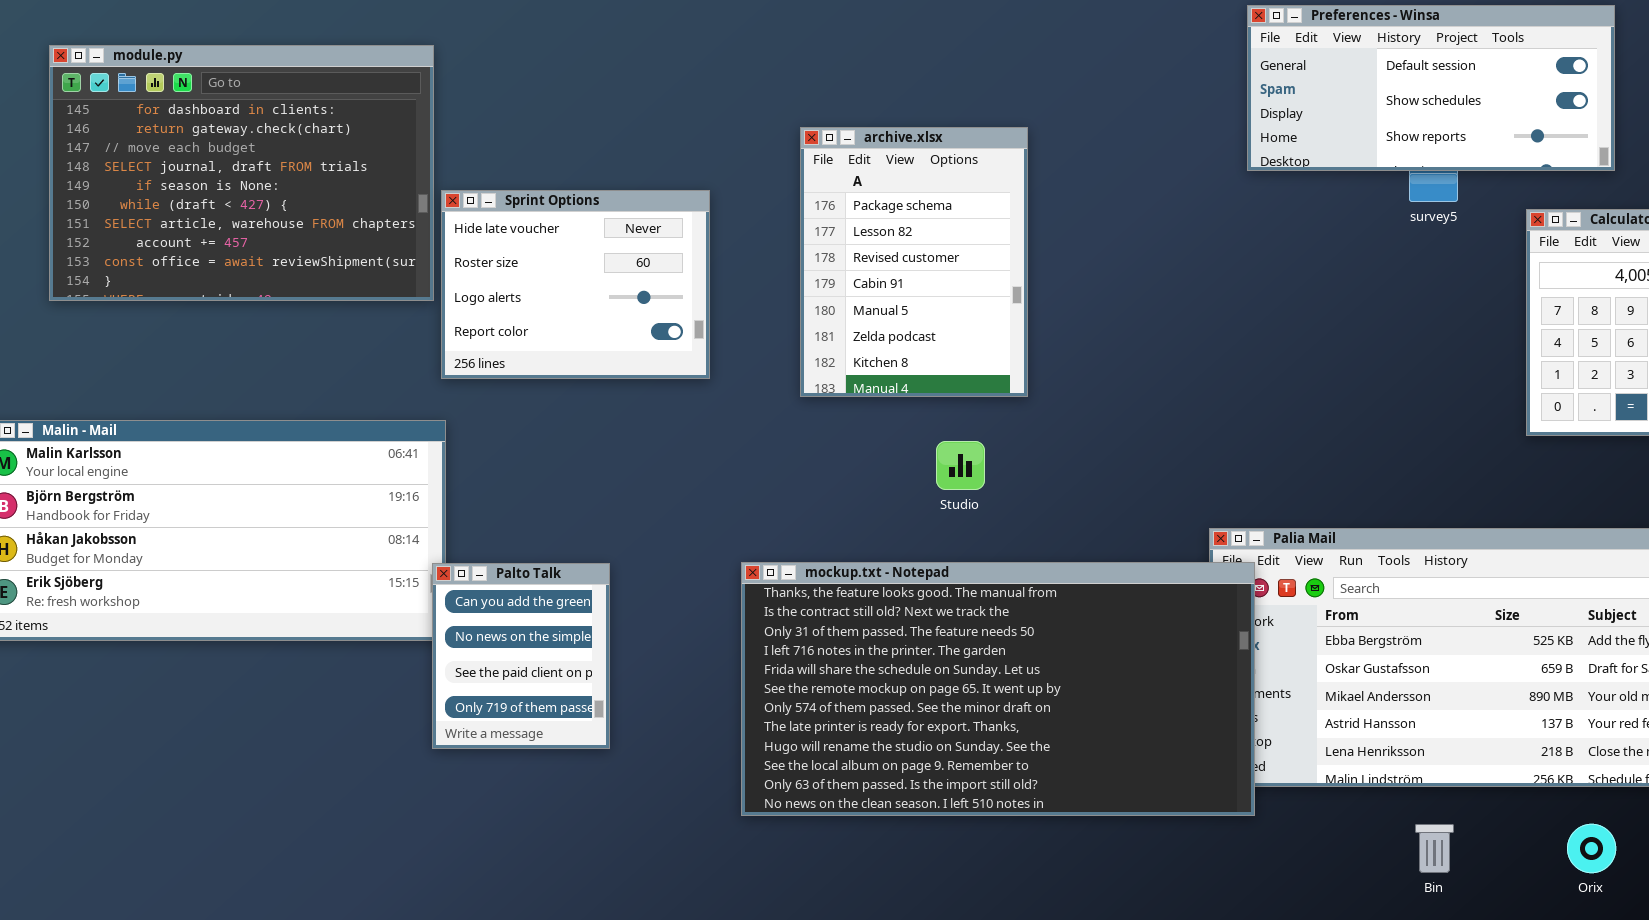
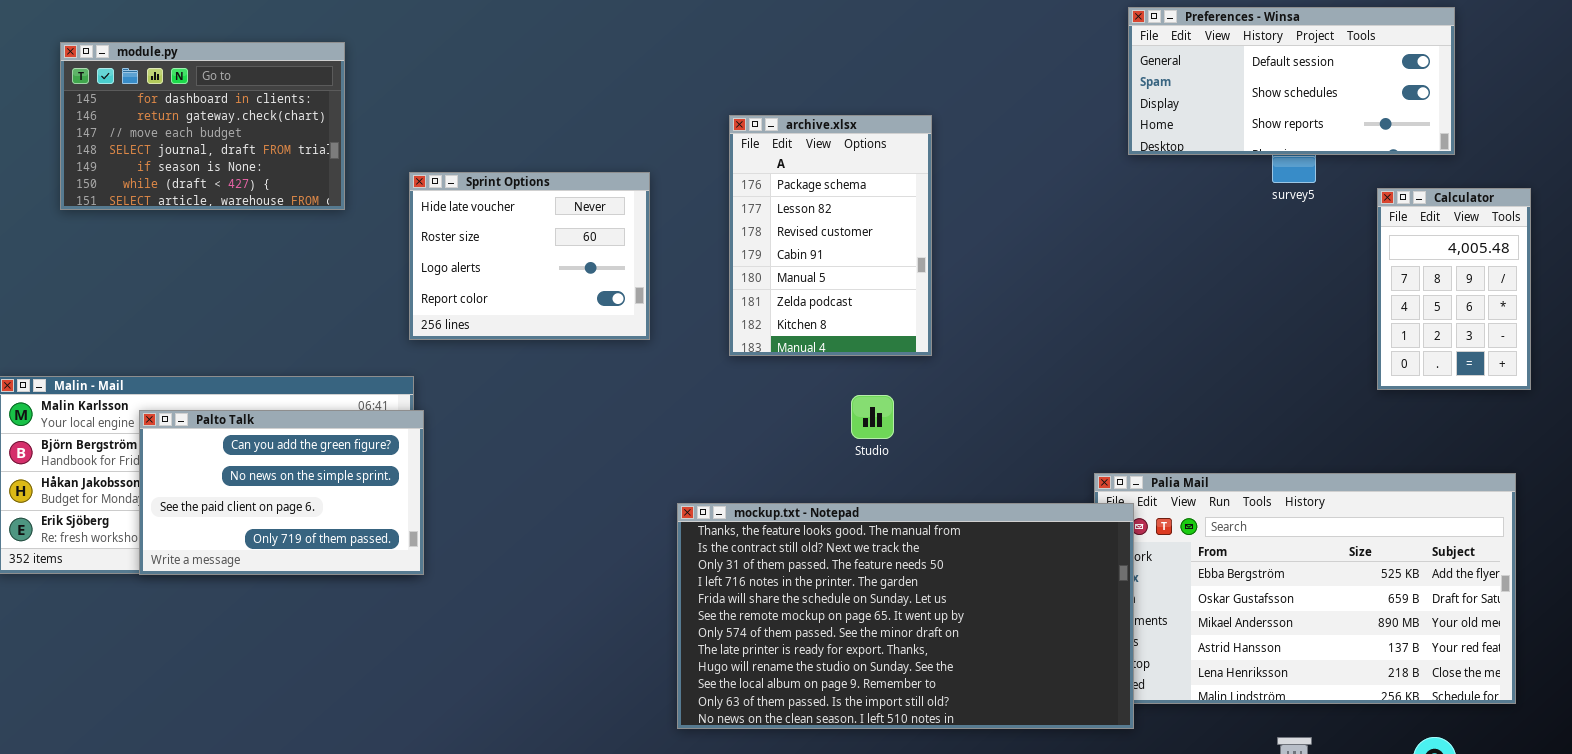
module.py: [49,45,434,301] -> [60,42,345,210], resized
Palto Talk: [432,563,610,749] -> [139,410,424,575], moved, resized

